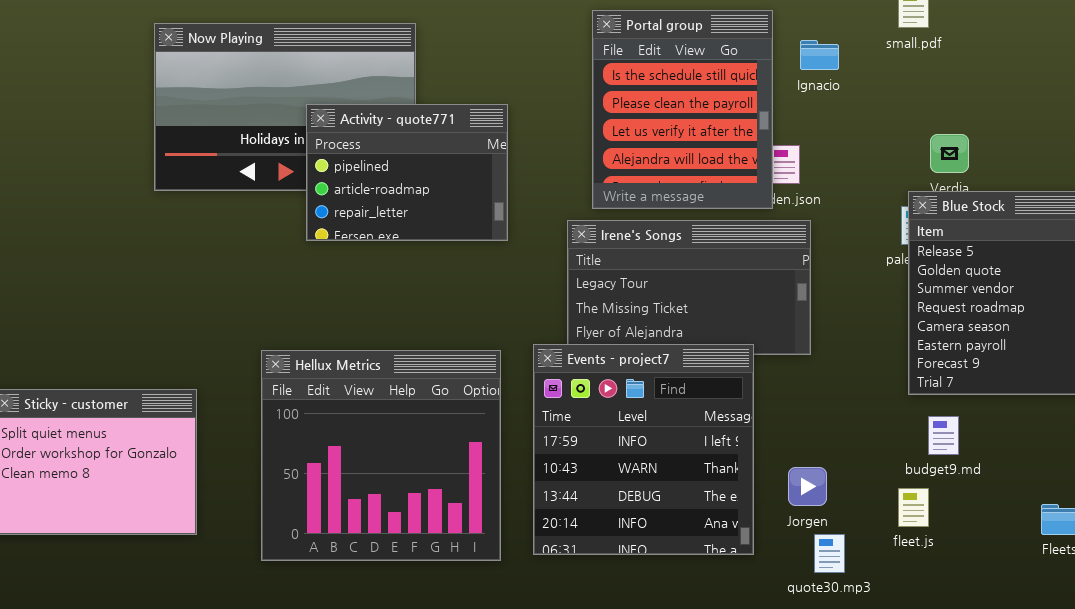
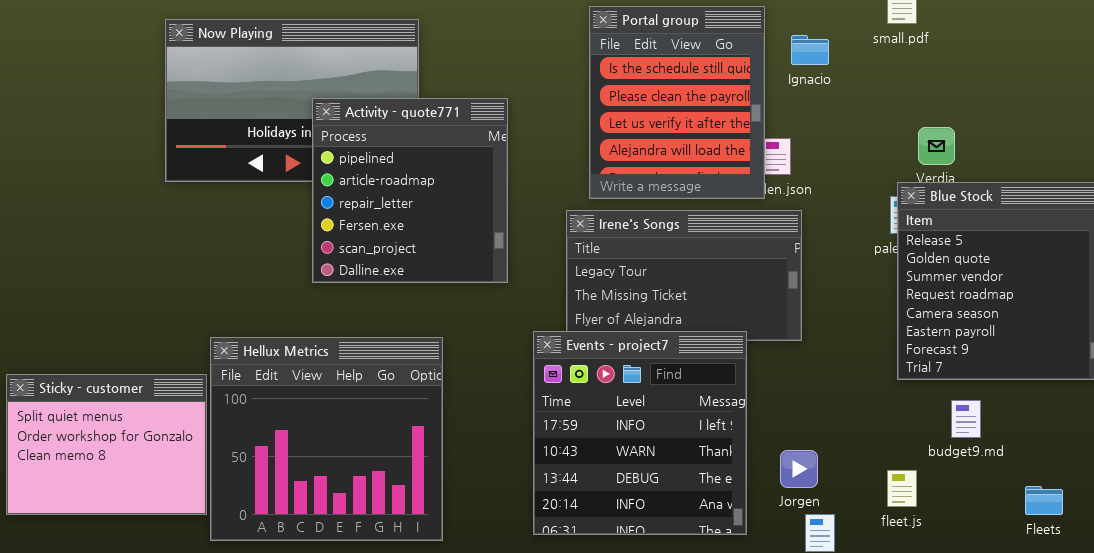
Activity - quote771: [306,104,508,241] -> [312,98,508,283], resized
Hellux Metrics: [261,350,501,561] -> [210,337,443,541], moved
budget9.md: [928,416,959,455] -> [951,400,981,438], moved

